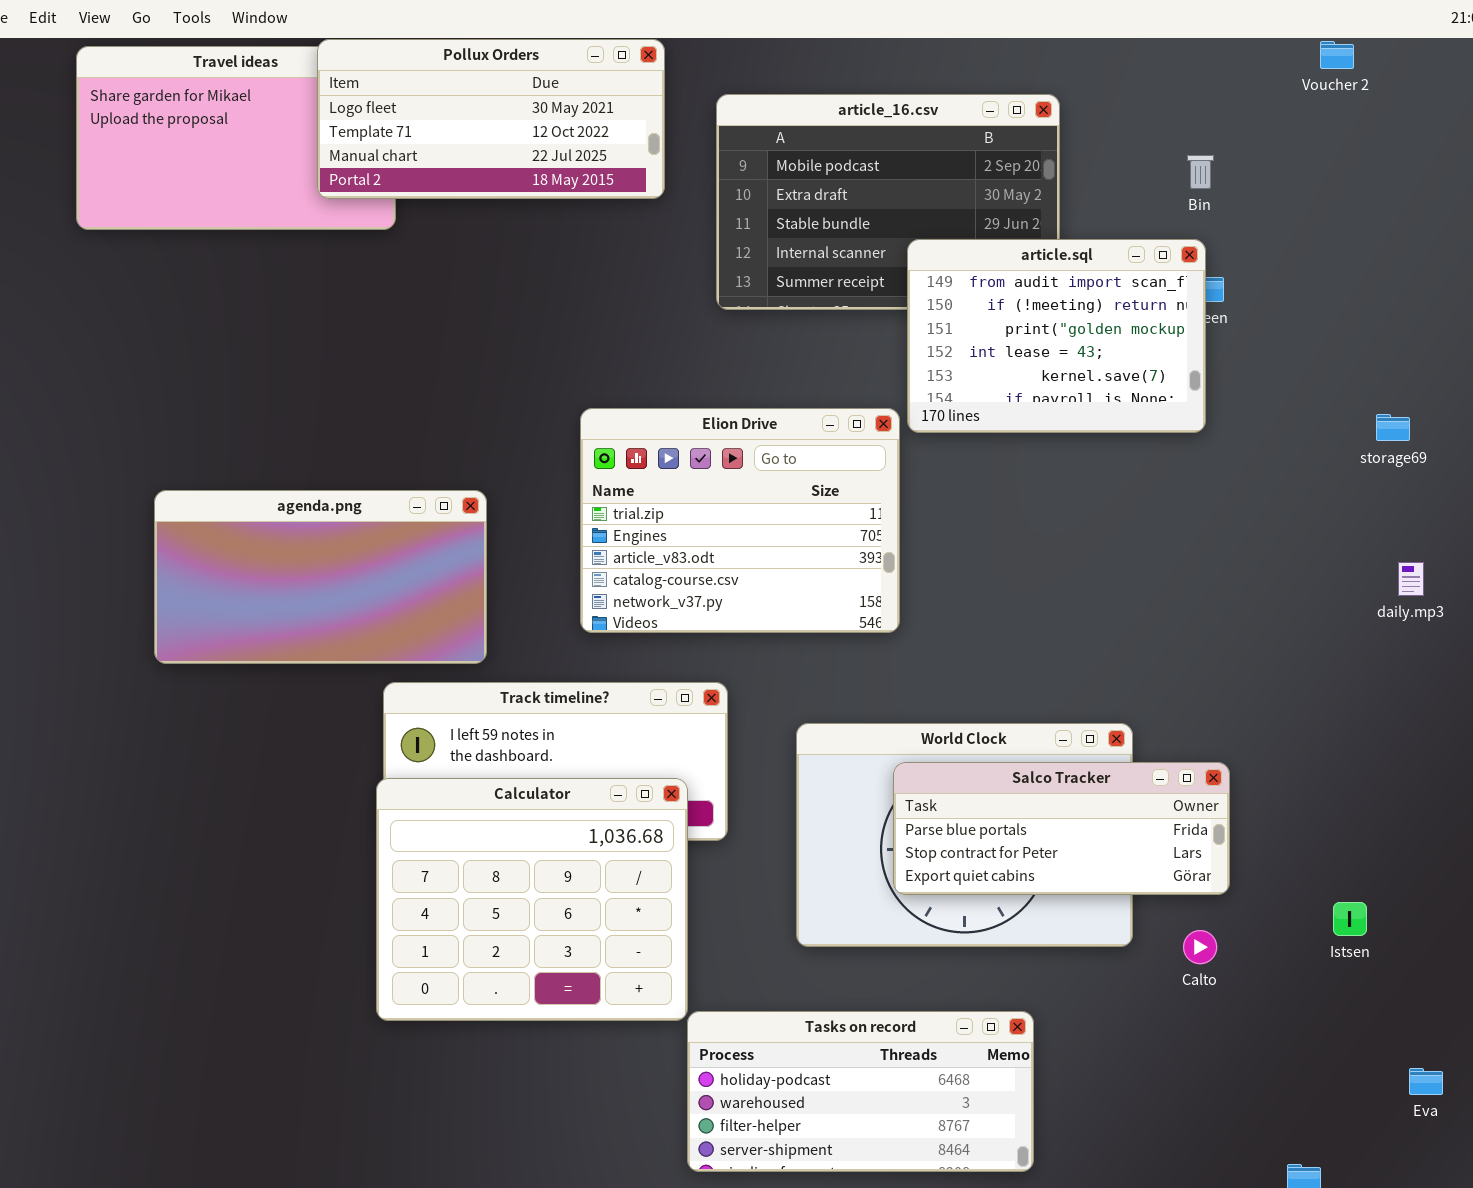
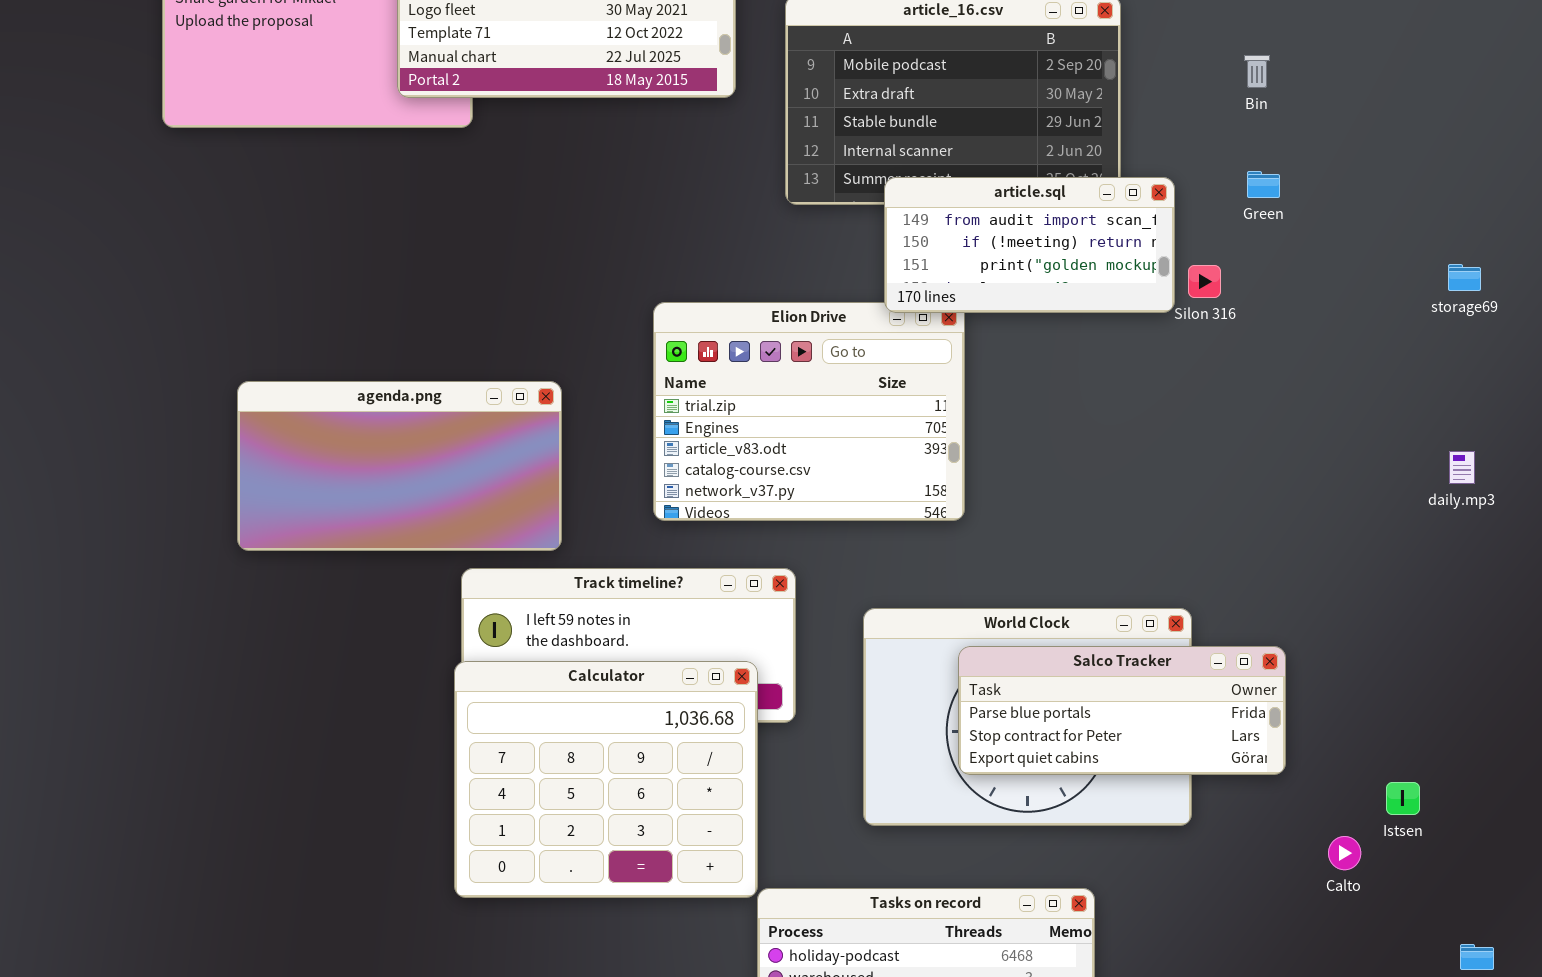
article.sql: [907,239,1206,433] -> [884,177,1175,313], moved, resized
storage69: [1376,414,1410,441] -> [1448,264,1481,291], moved
Calto: [1183,930,1217,964] -> [1328,836,1361,870], moved

